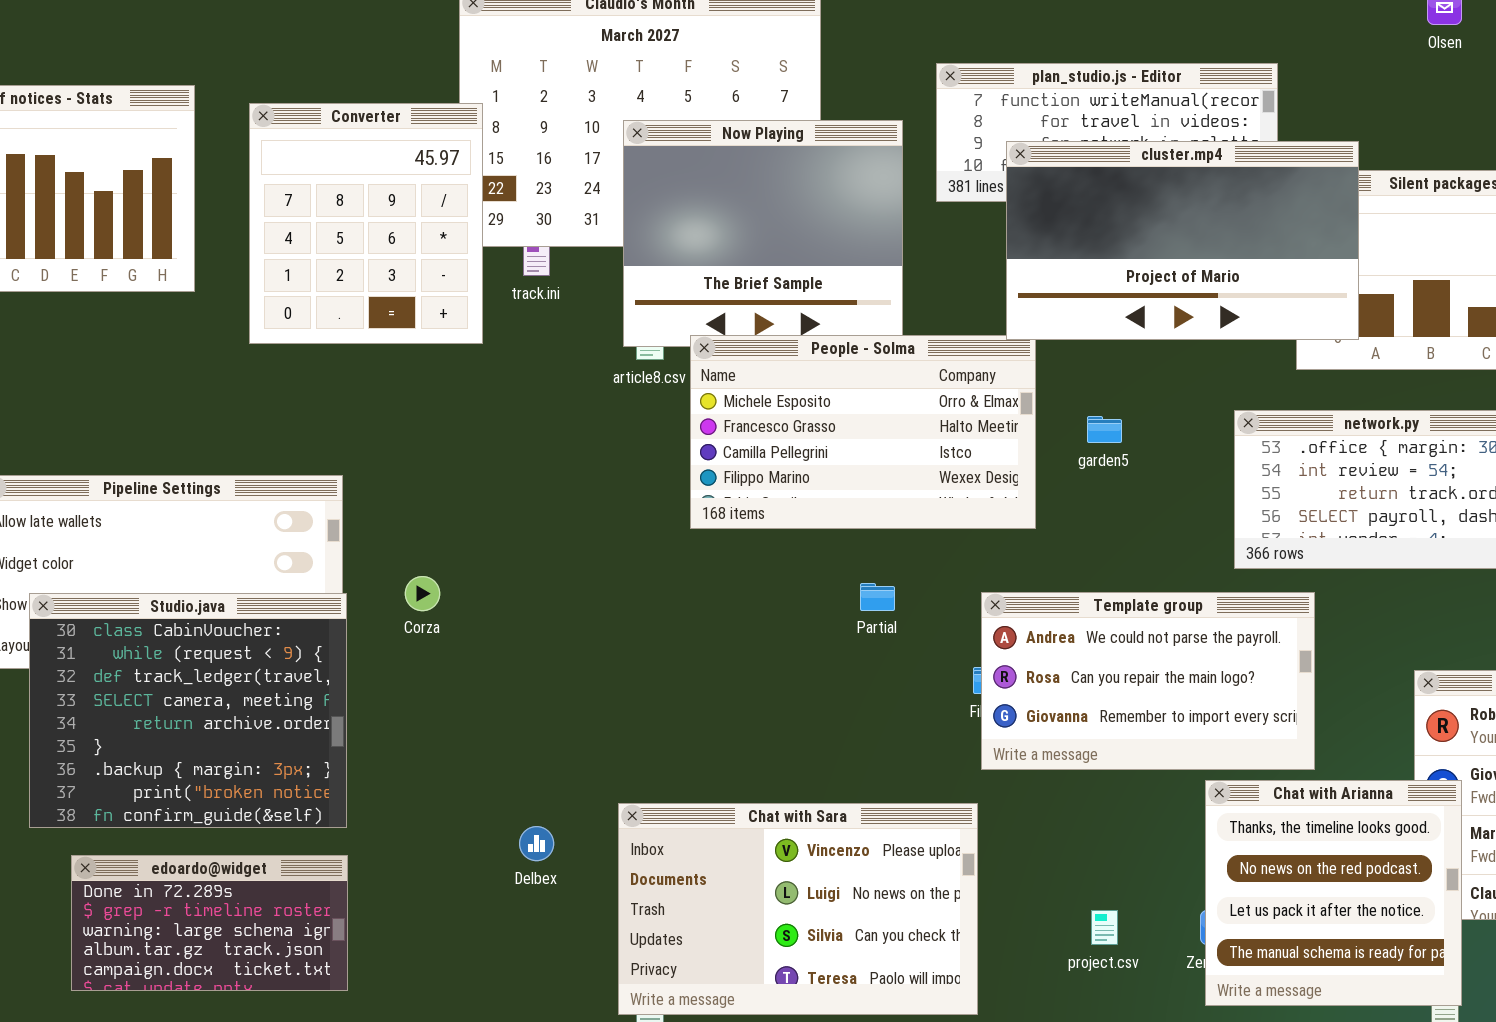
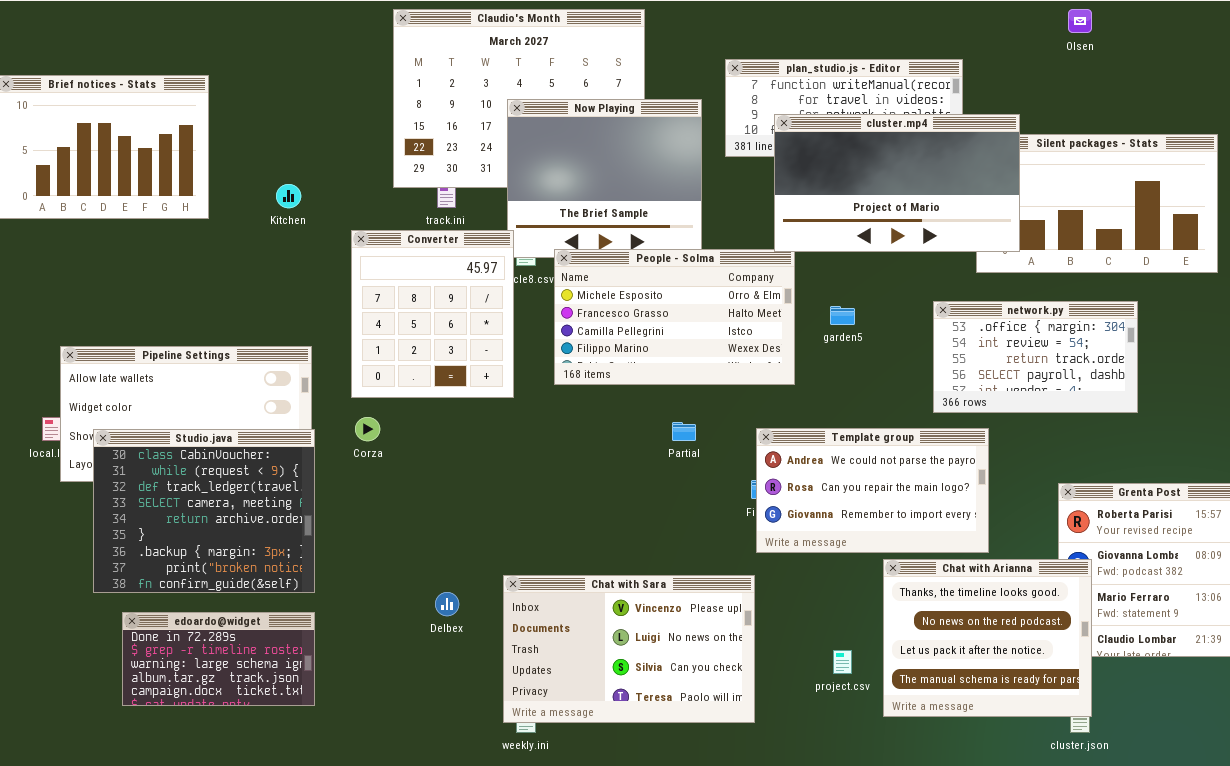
Converter: [249,103,483,344] -> [351,230,514,398], moved
Chat with Arianna: [1205,780,1462,1006] -> [883,559,1092,717], resized

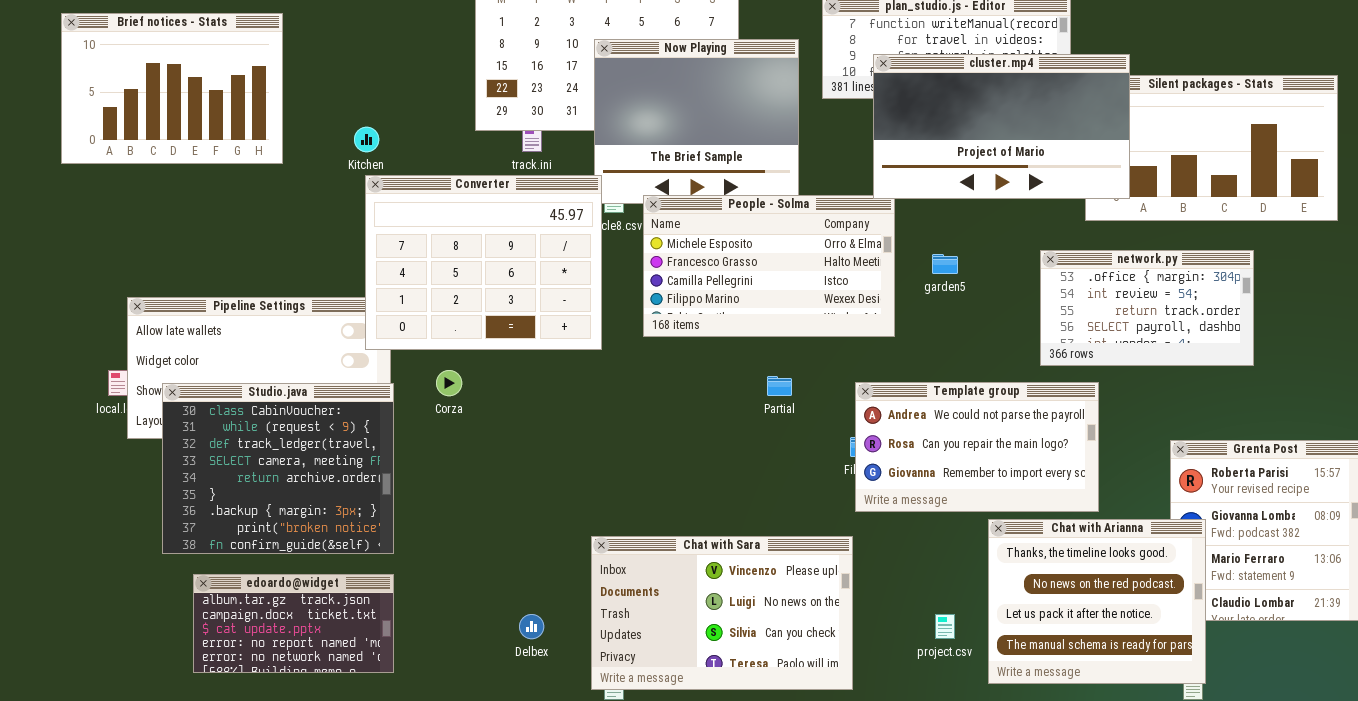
Converter: [351,230,514,398] -> [365,175,602,350], resized
Delbex: [435,592,459,616] -> [519,614,544,639], moved
edoardo@widget: [122,612,315,706] -> [193,574,394,673], scrolled down 3 rows

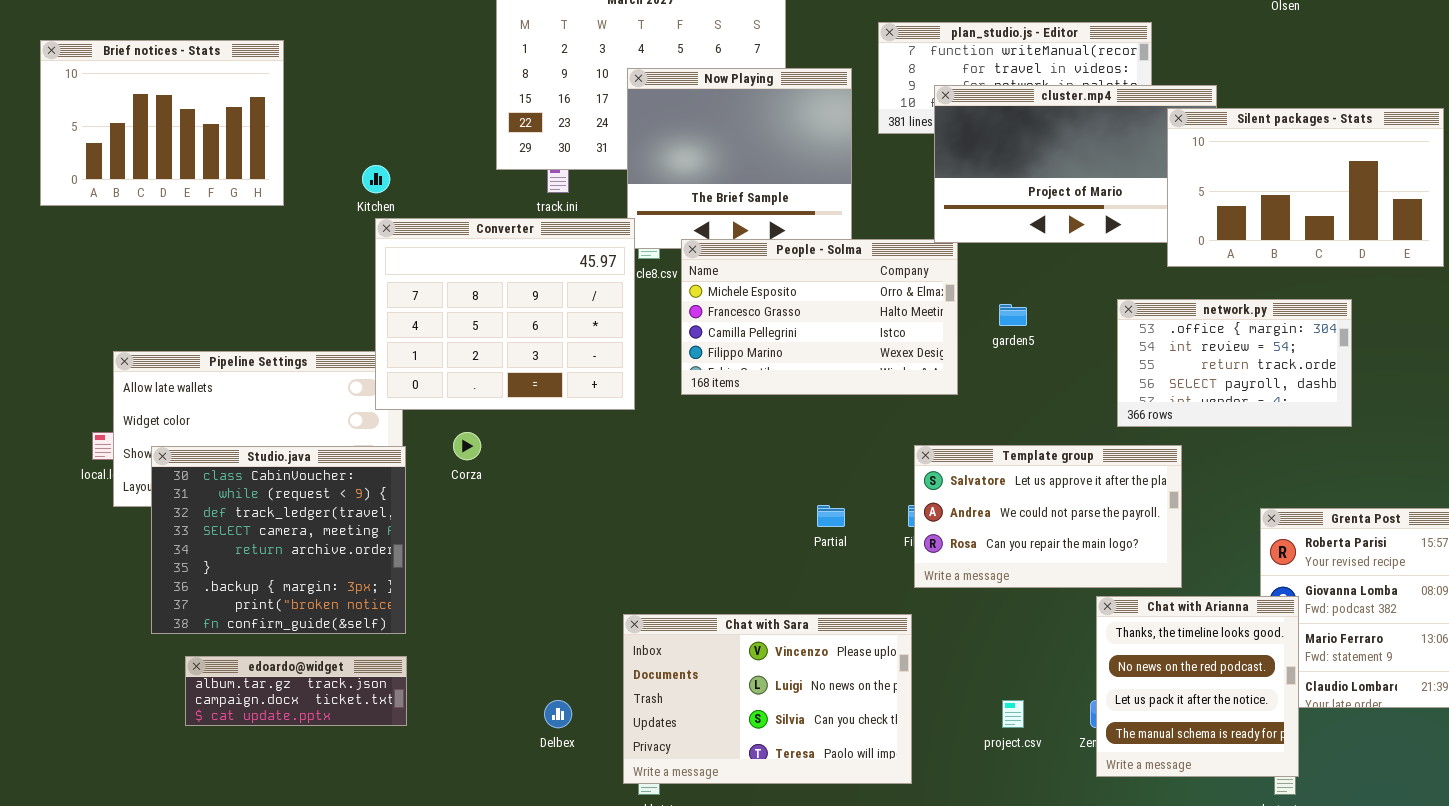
Silent packages - Stats: [1085,75,1338,221] -> [1167,108,1444,267], raised
Partial: [767,376,792,396] -> [817,505,845,527], moved
Template group: [855,382,1099,512] -> [914,445,1182,588], scrolled up 1 row
Chat with Arianna: [988,519,1206,684] -> [1096,596,1299,777], resized
edoardo@widget: [193,574,394,673] -> [185,656,407,726], resized

